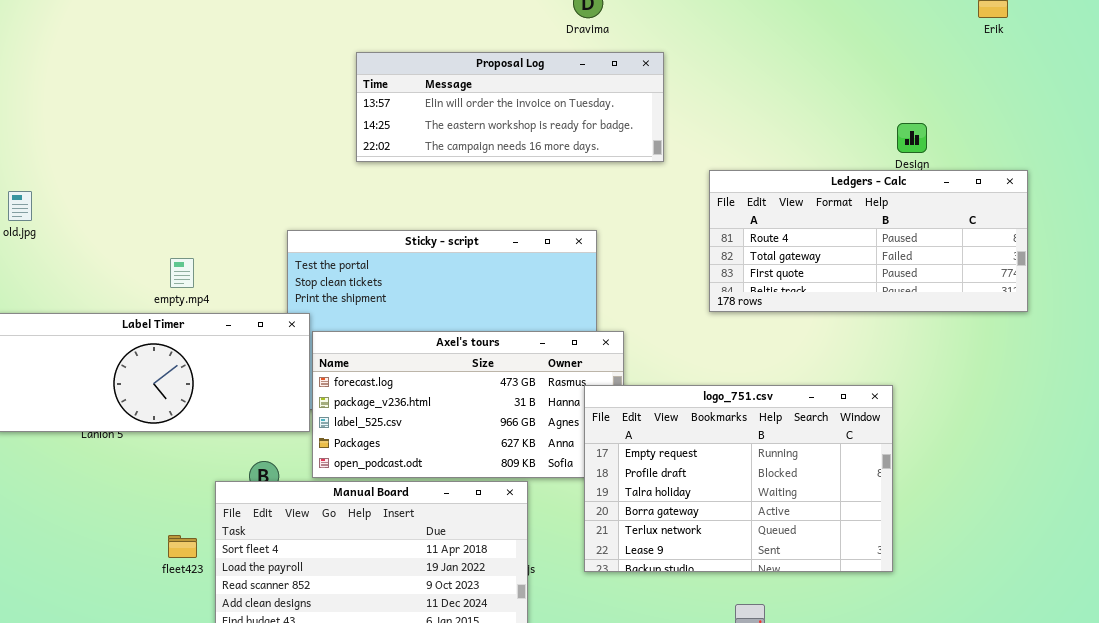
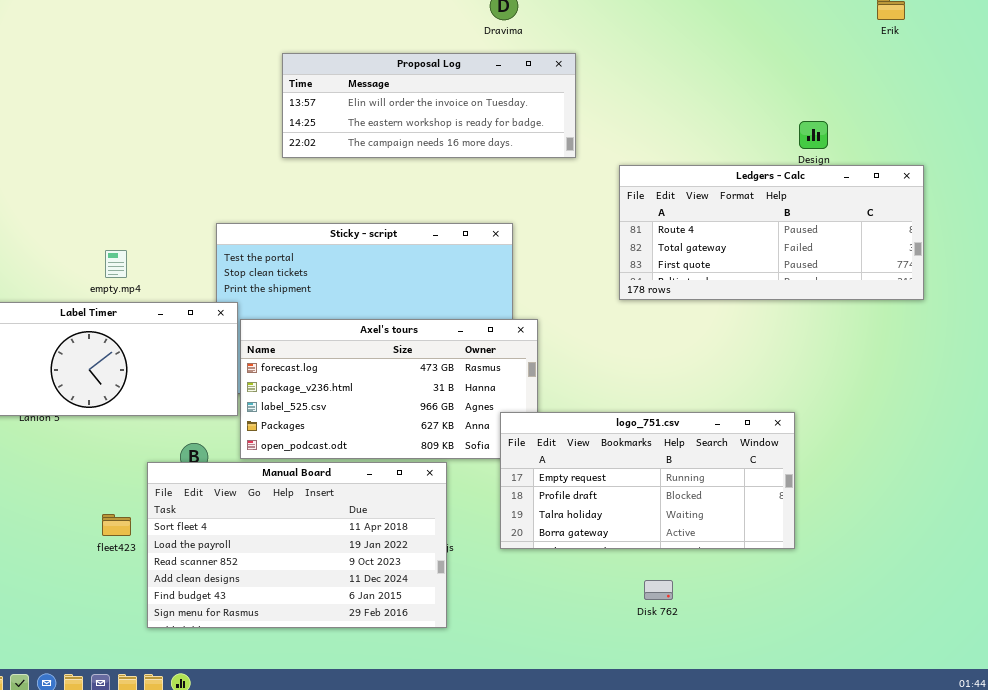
logo_751.csv: [584,385,893,572] -> [500,412,795,549], resized

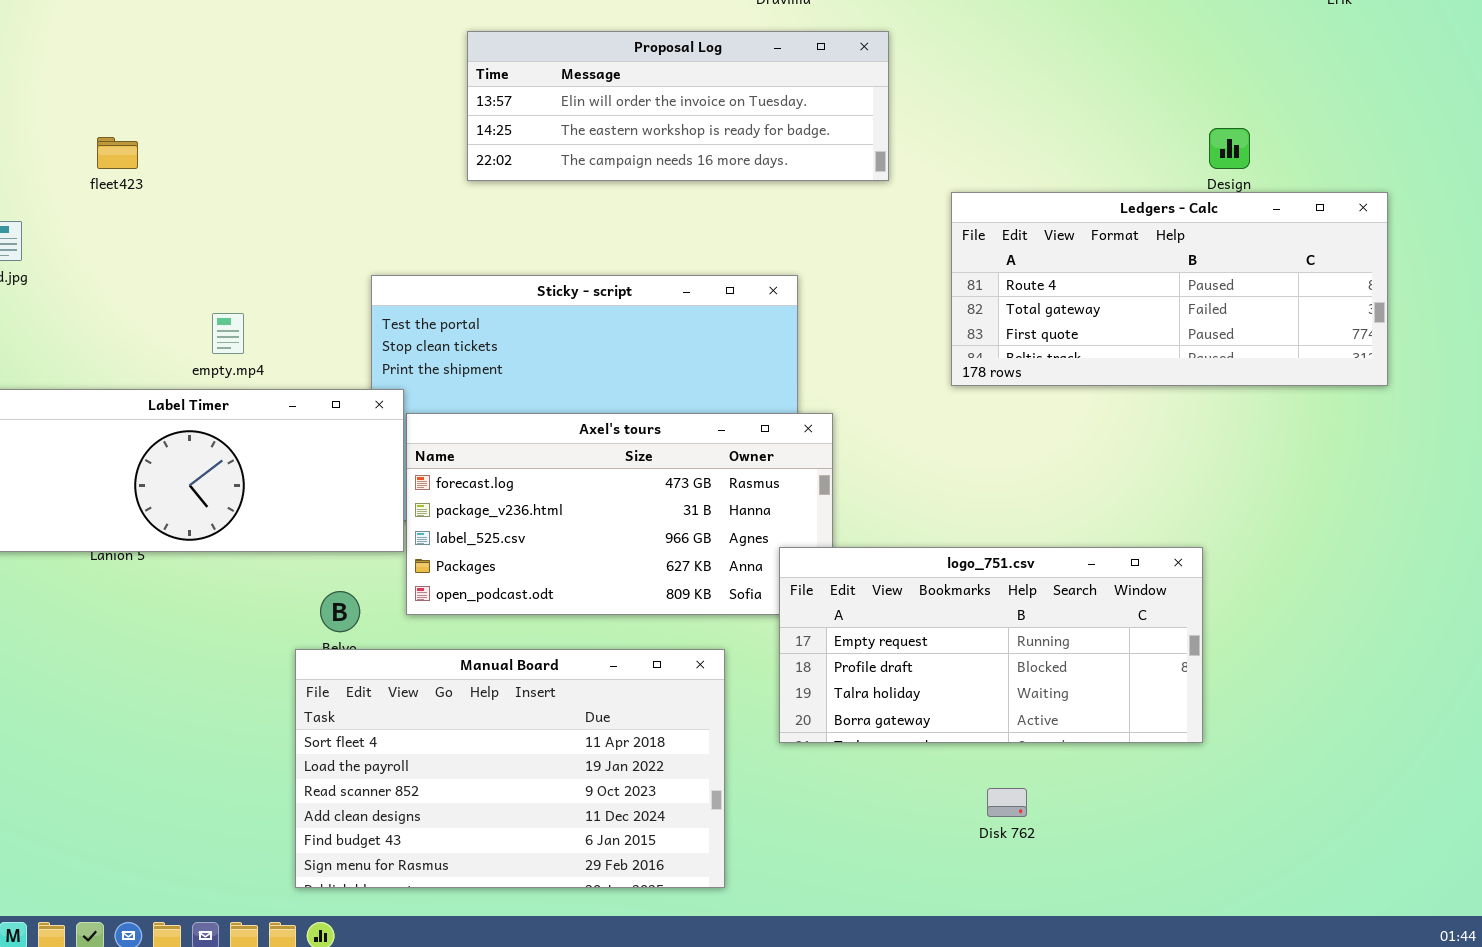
Manual Board: [147,462,447,628] -> [295,649,725,888], moved
fleet423: [102,514,131,536] -> [97,137,138,169], moved

